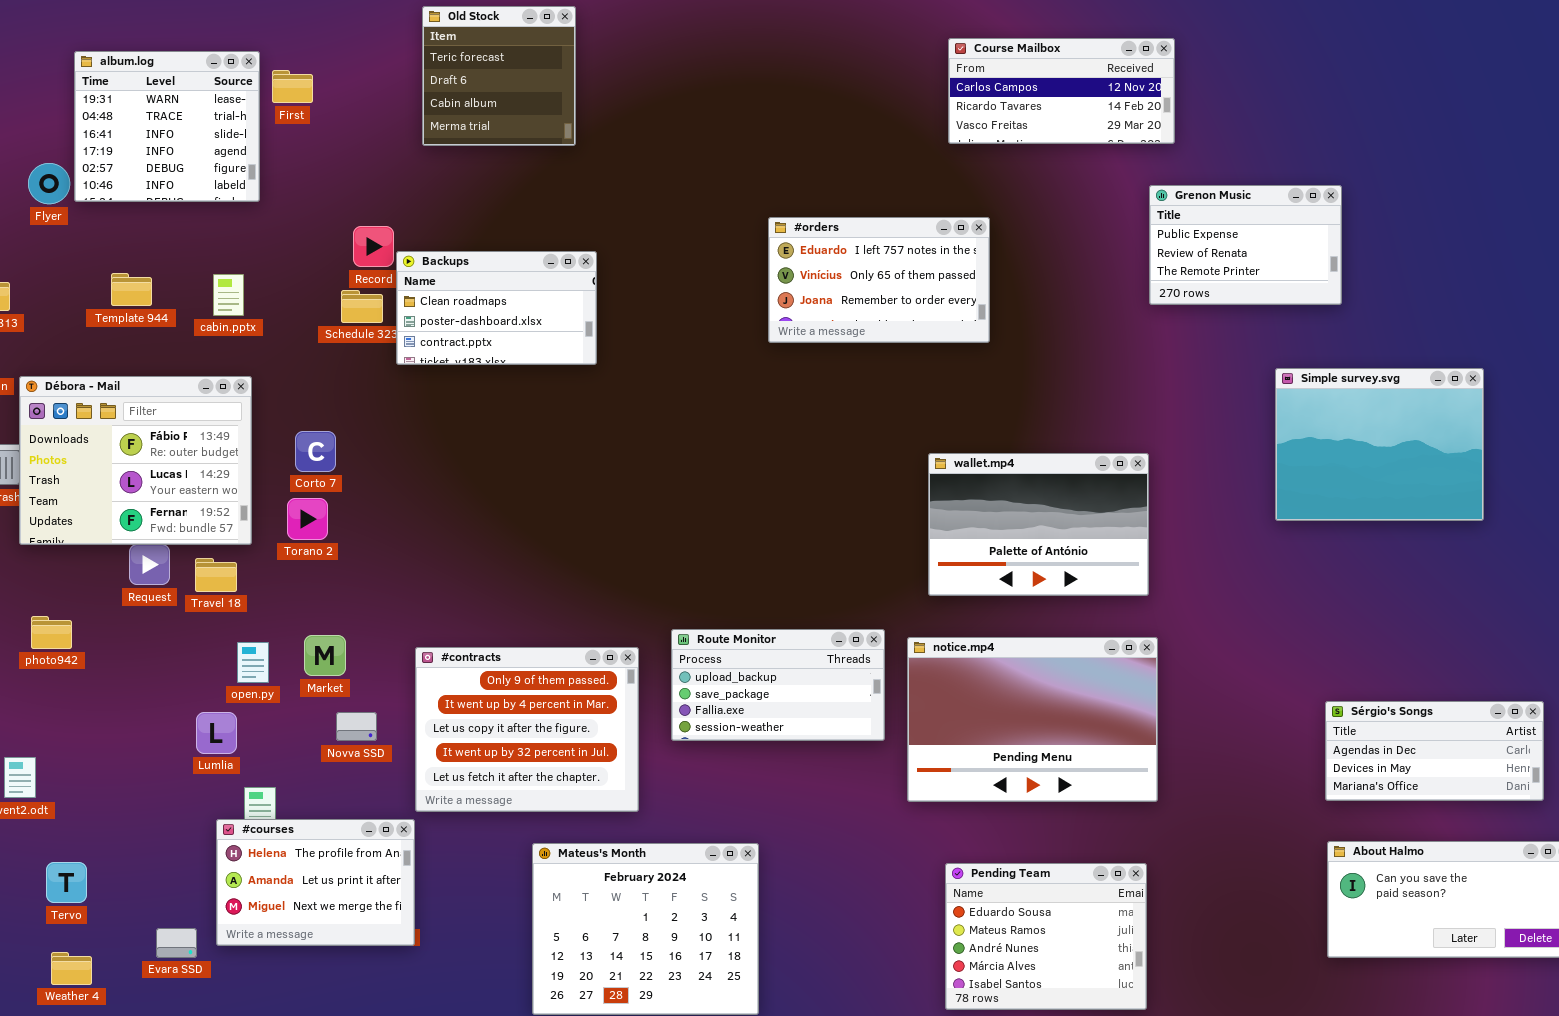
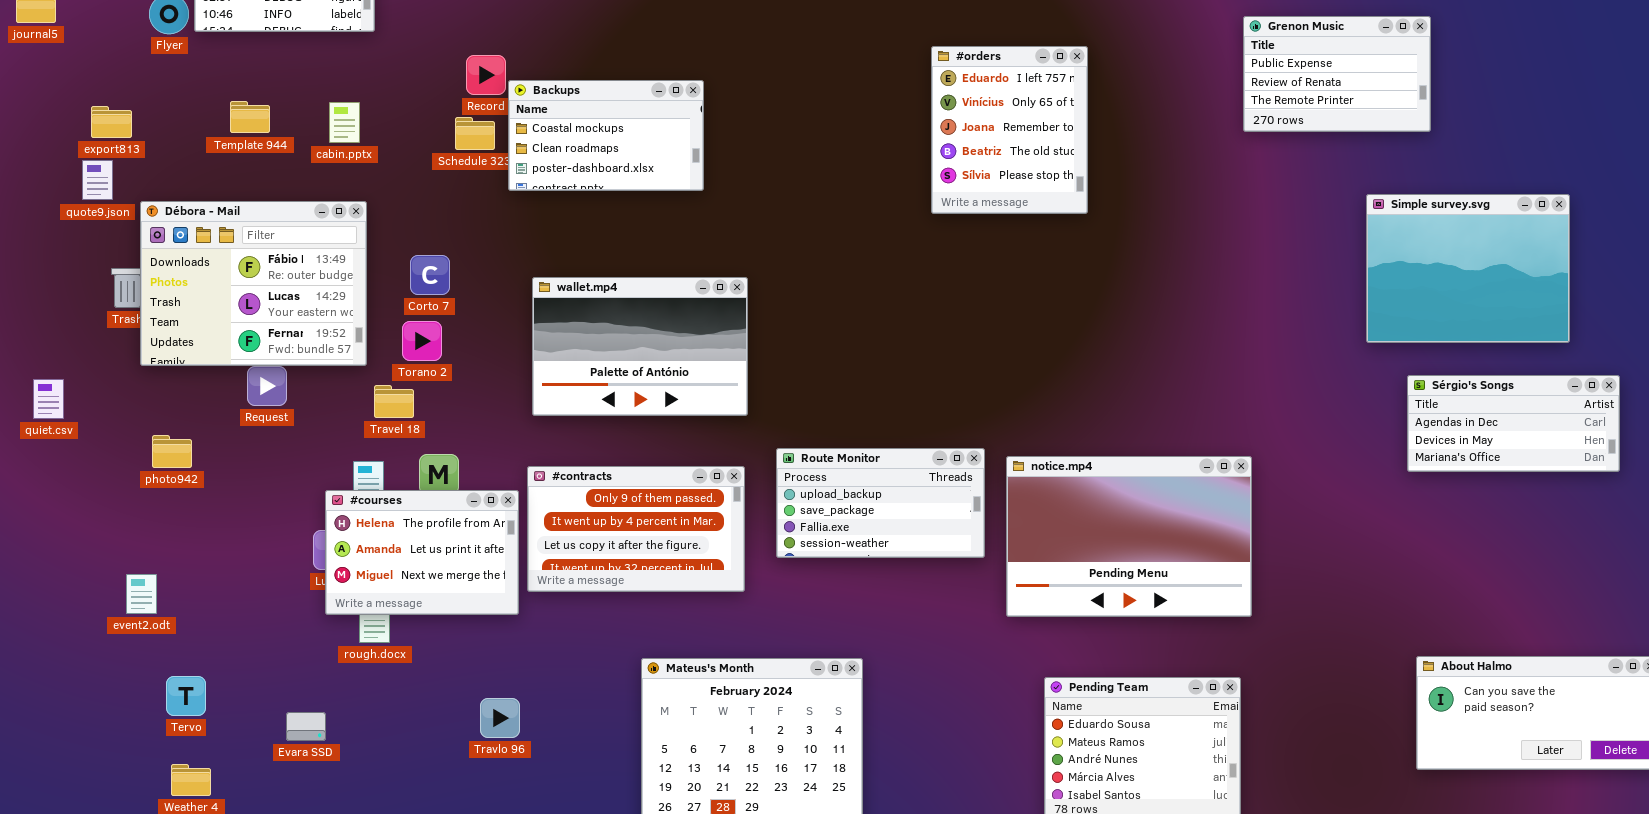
#orders: [768,217,990,343] -> [931,46,1088,214], resized
Backups: [396,251,597,365] -> [508,80,704,191], scrolled up 1 row
wallet.mp4: [928,453,1149,596] -> [532,277,748,416], moved
Travel 18: [195,558,237,592] -> [374,385,414,418], moved
#contracts: [415,647,639,812] -> [527,466,745,592], resized
Sérgio's Songs: [1325,701,1544,801] -> [1407,375,1620,472], moved
#courses: [216,819,415,946] -> [325,490,519,615], moved
Evara SSD: [156,928,197,958] -> [286,712,326,741], moved

